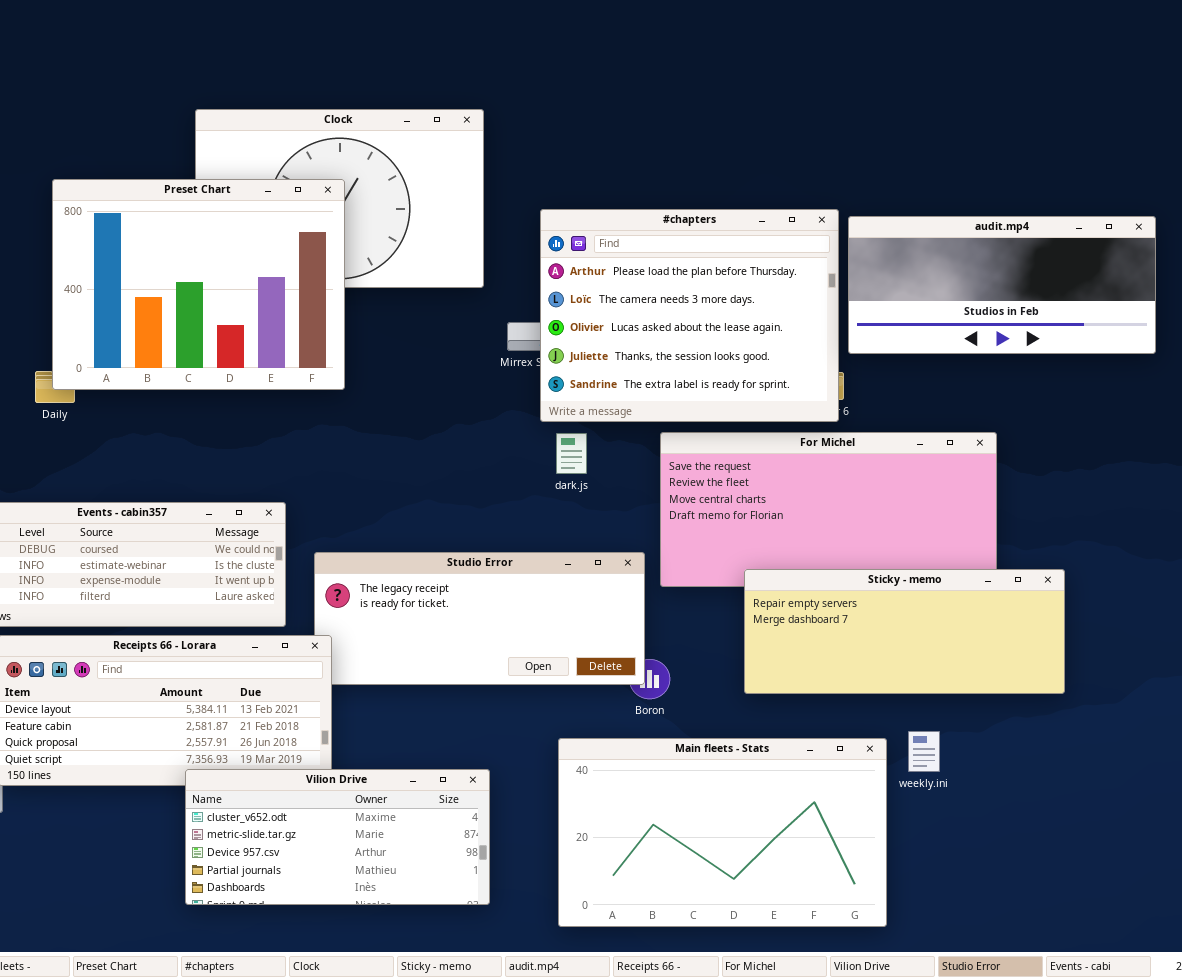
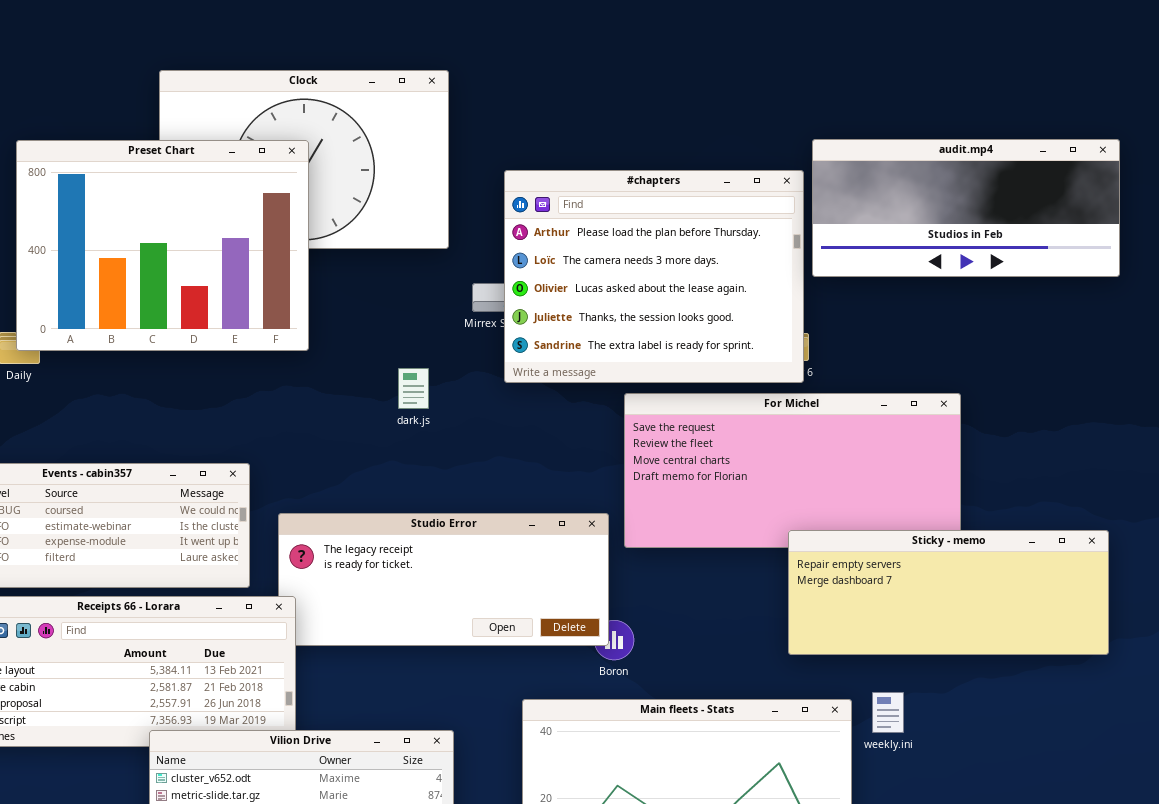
audit.mp4: [848,216,1156,354] -> [812,139,1120,277], moved
dark.js: [556,433,587,474] -> [398,368,429,409], moved
Sticky - memo: [744,569,1065,694] -> [788,530,1109,655], moved

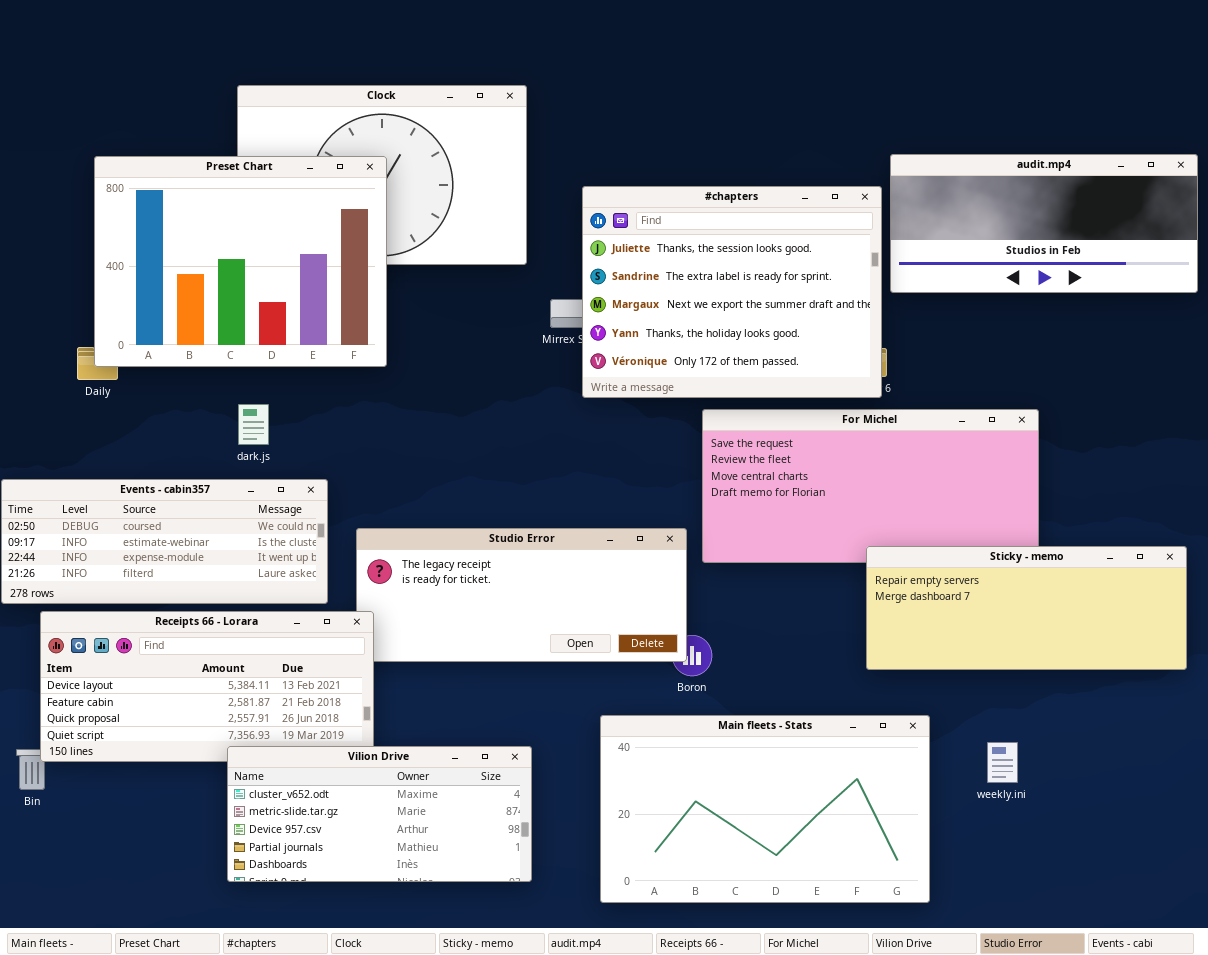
#chapters: [504,170,804,383] -> [582,186,882,398], scrolled down 3 rows
dark.js: [398,368,429,409] -> [238,404,269,445], moved
weekly.ini: [872,692,904,733] -> [987,742,1018,783], moved

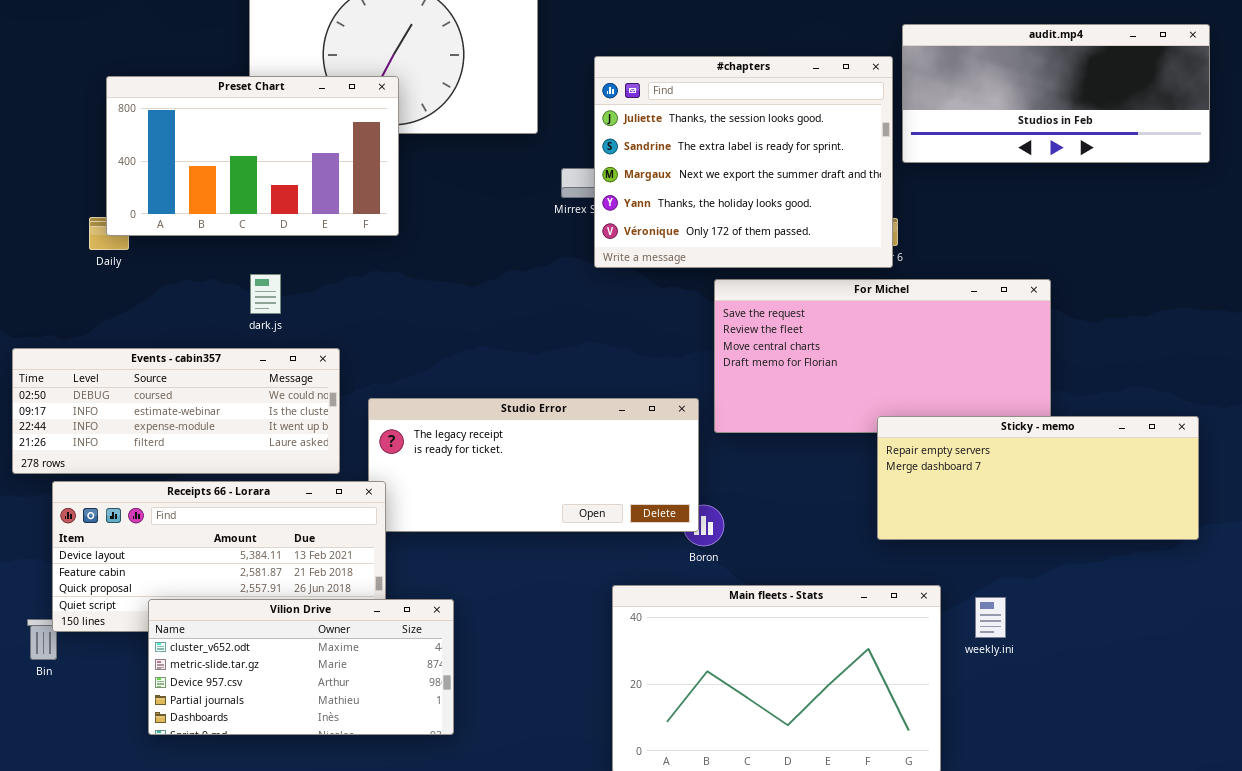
Preset Chart: [94,156,387,367] -> [106,76,399,236], resized
weekly.ini: [987,742,1018,783] -> [975,597,1006,638], moved
Vilion Drive: [227,746,532,882] -> [148,599,454,735], moved

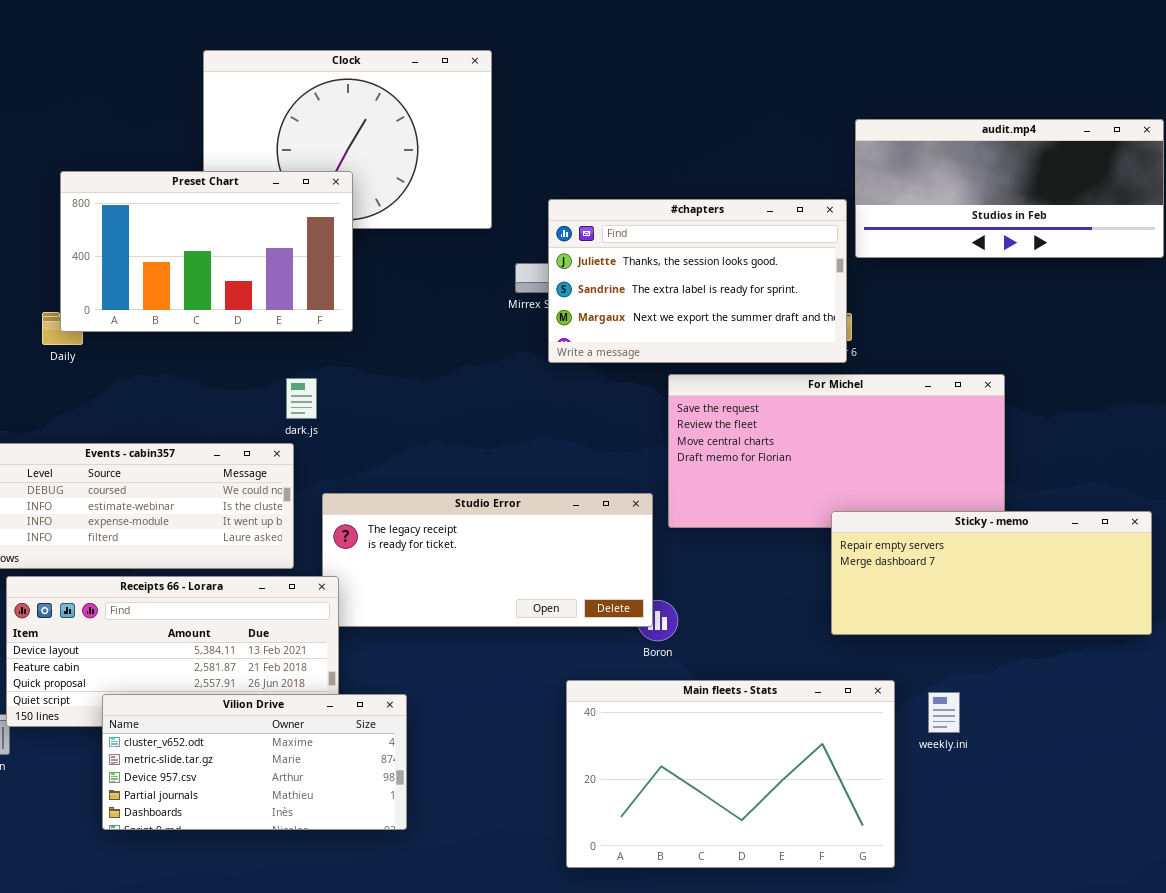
#chapters: [594,56,893,268] -> [548,199,847,363], resized
dark.js: [250,274,281,314] -> [286,378,317,419], moved

